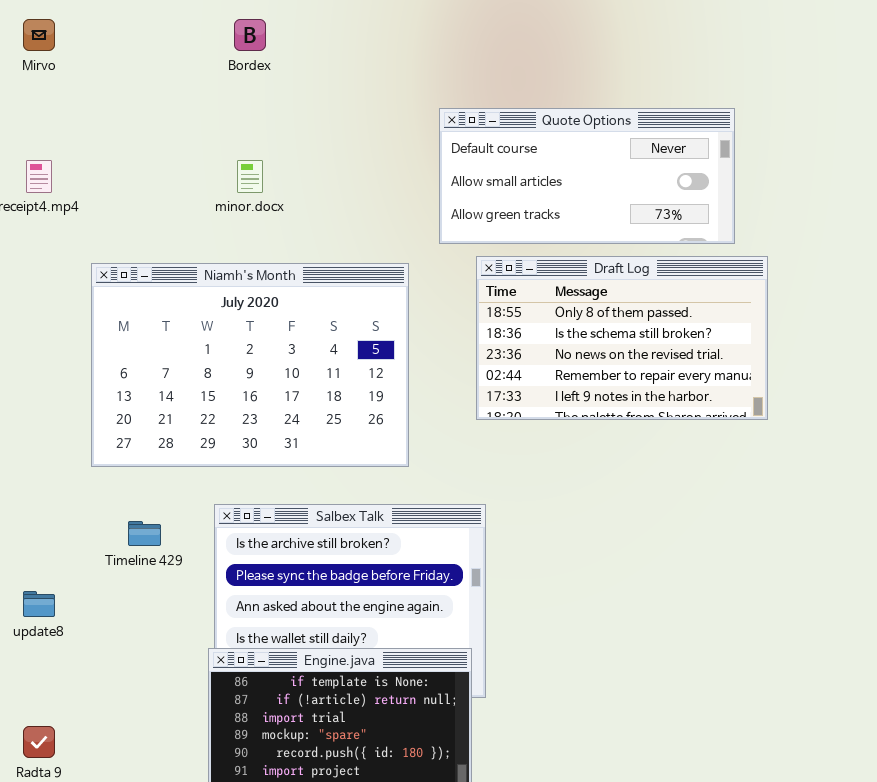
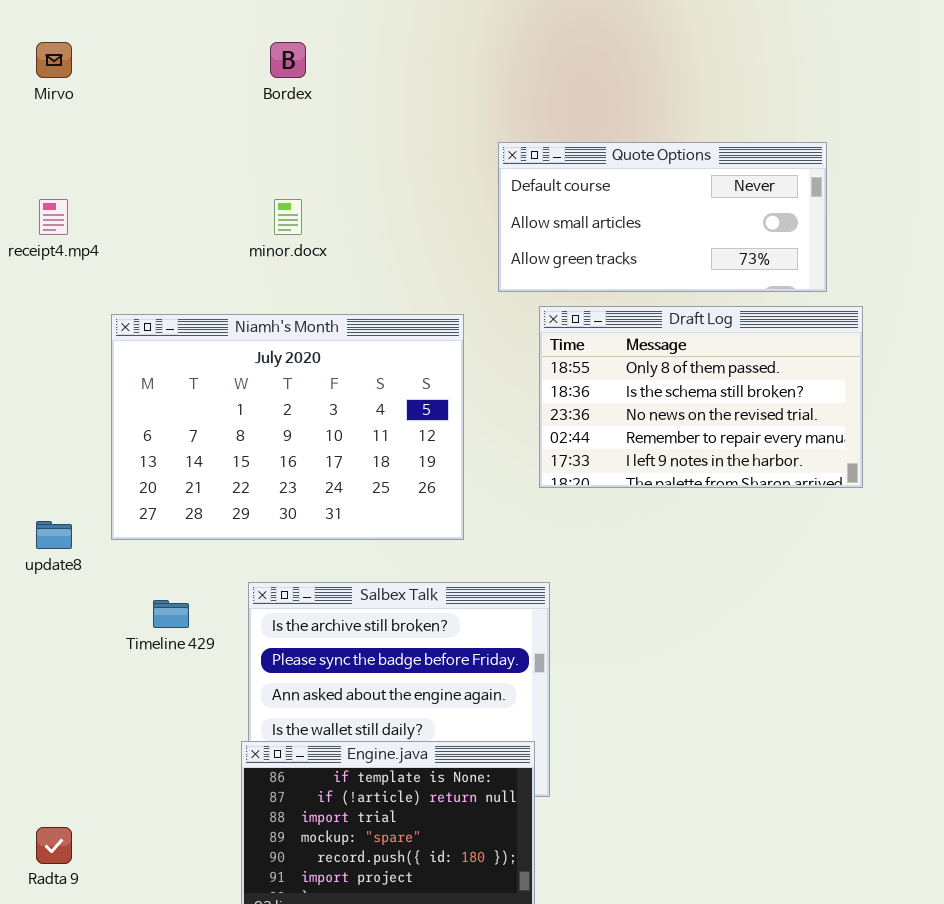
update8: [23,591,55,617] -> [36,521,72,549], moved

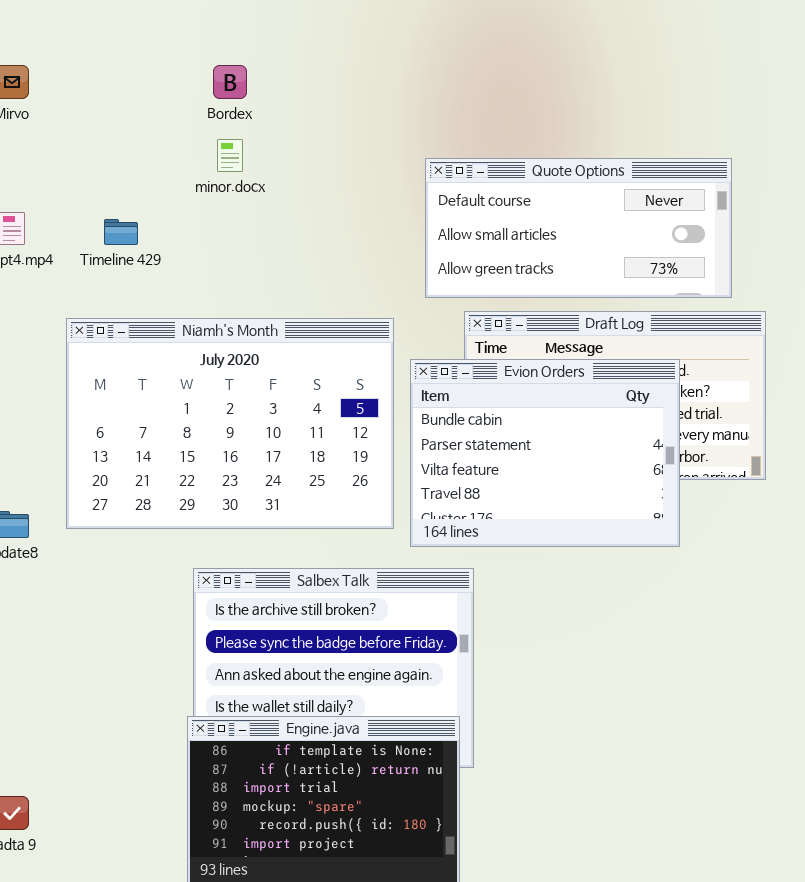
minor.docx: [274,199,302,235] -> [217,139,243,172], moved
Evion Orders: none -> [410,359,680,547], opened
Timeline 429: [153,600,189,628] -> [104,219,138,245], moved

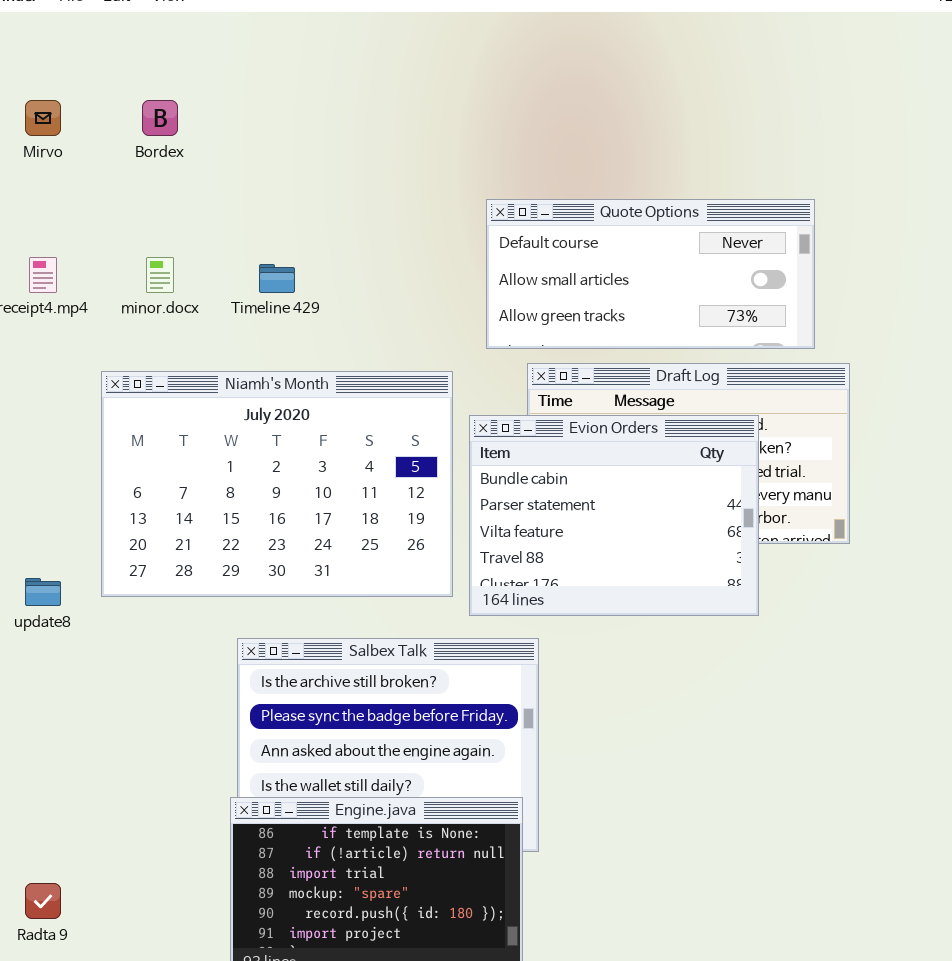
Bordex: [213,65,247,99] -> [142,100,178,136], moved
minor.docx: [217,139,243,172] -> [146,257,174,293], moved
Timeline 429: [104,219,138,245] -> [259,264,295,293], moved

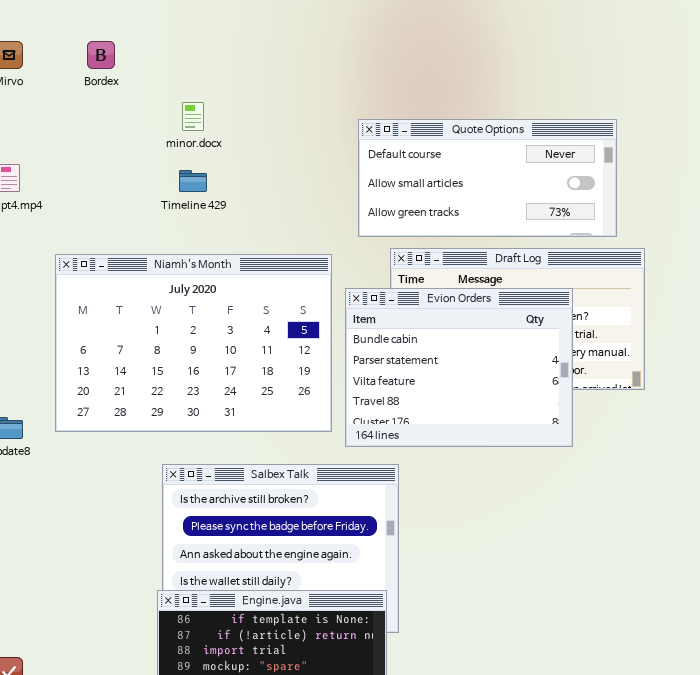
minor.docx: [146,257,174,293] -> [182,102,204,131], moved

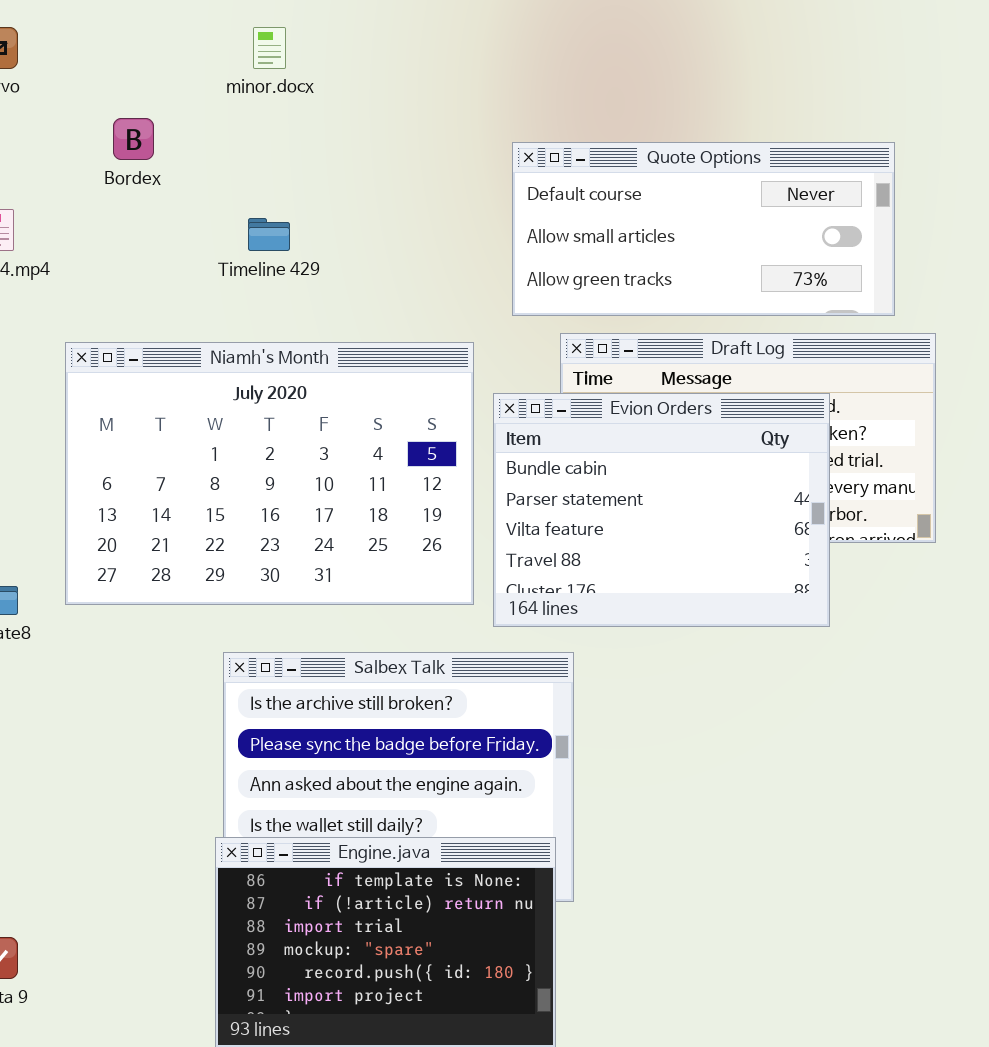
Bordex: [87,41,115,69] -> [113,118,154,160], moved
minor.docx: [182,102,204,131] -> [253,27,286,69], moved

